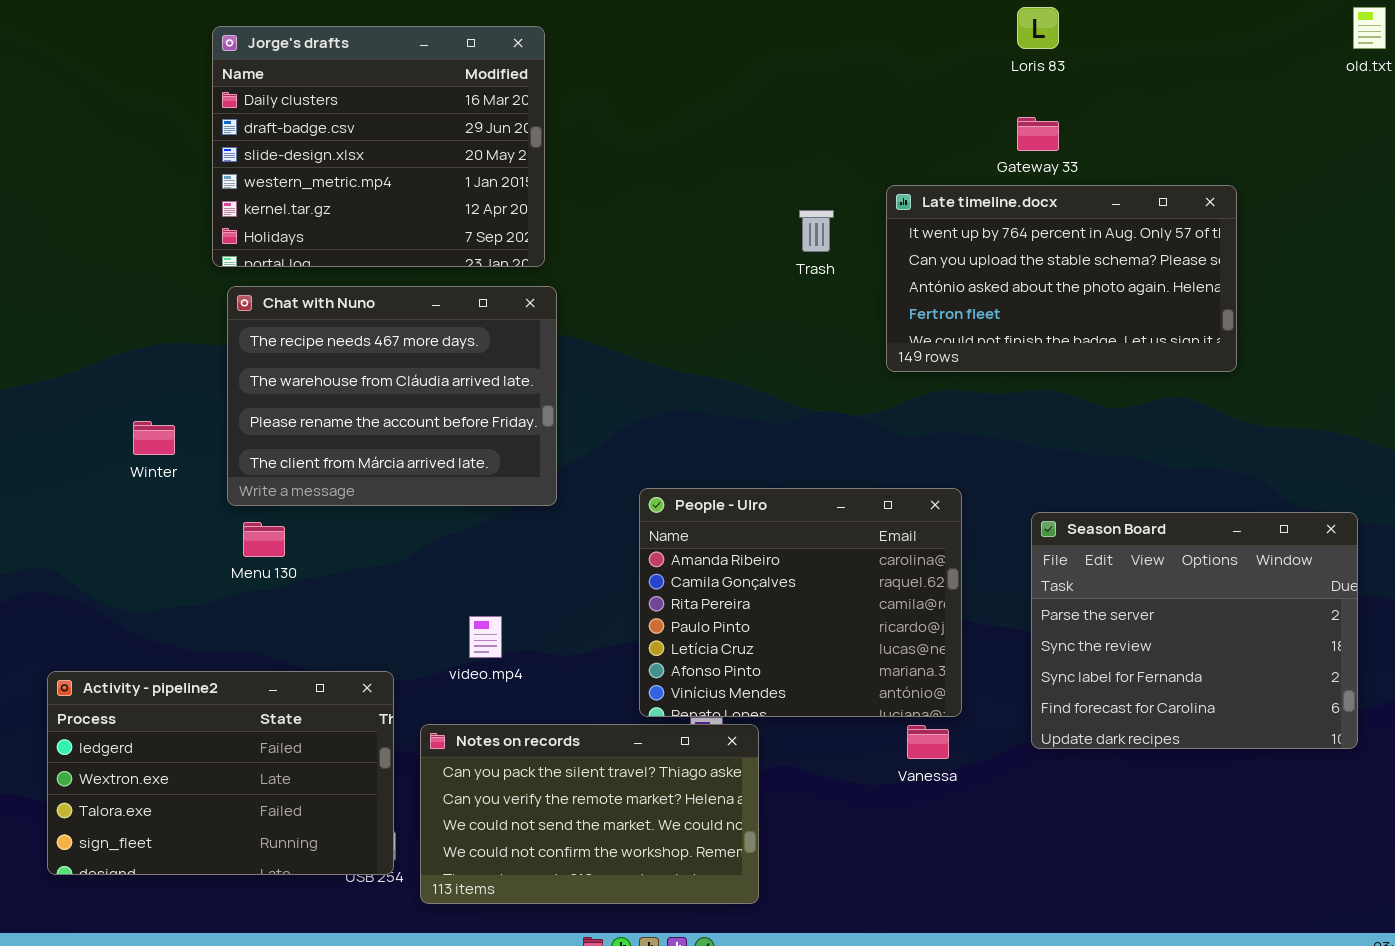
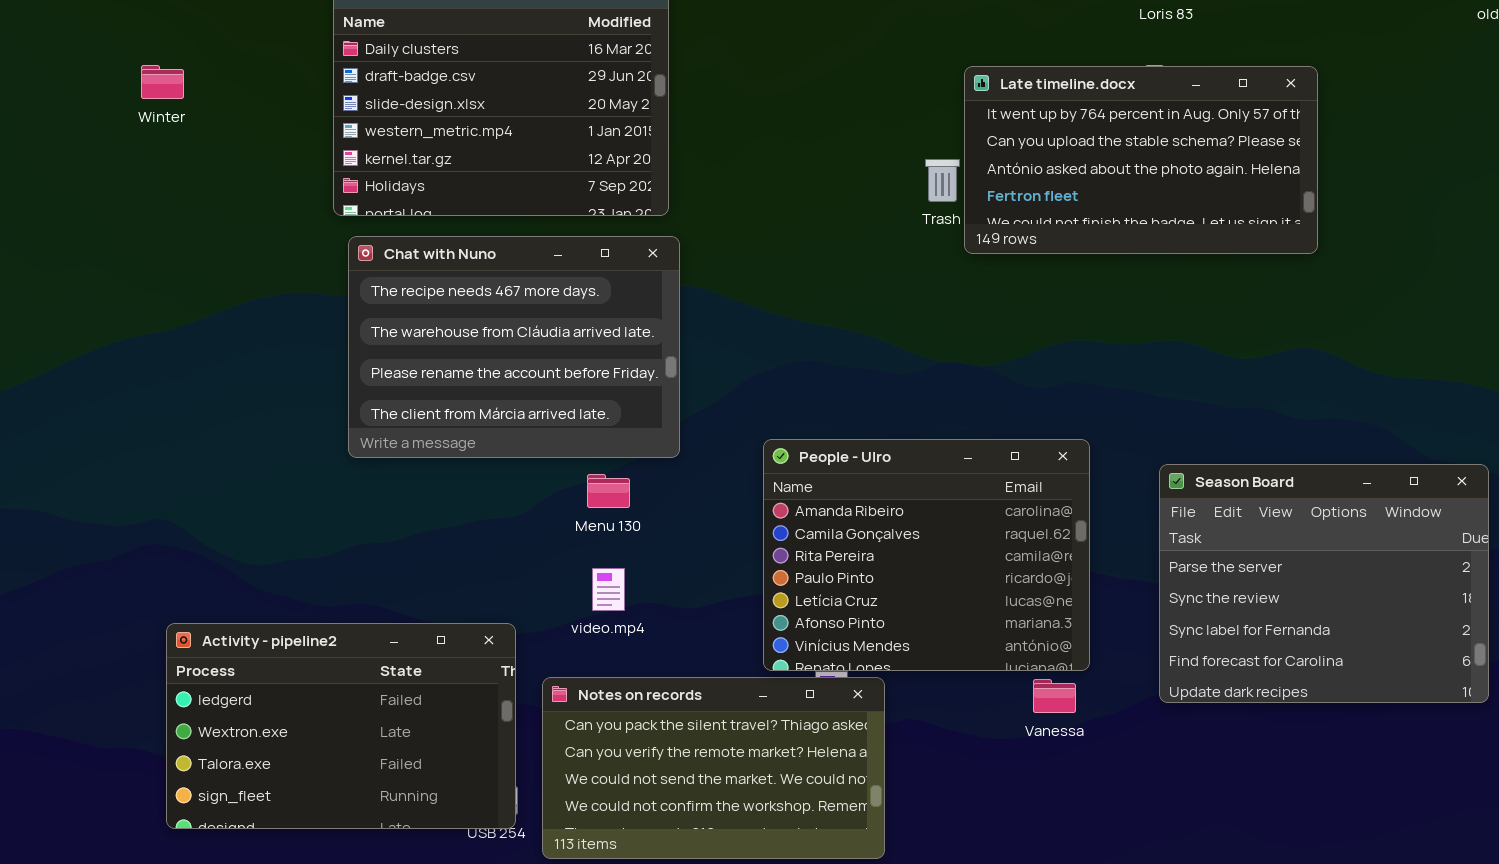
Late timeline.docx: [886,185,1237,372] -> [964,66,1318,254], moved
Winter: [133,421,175,455] -> [141,65,184,99], moved
Menu 130: [243,522,285,557] -> [587,474,630,508], moved

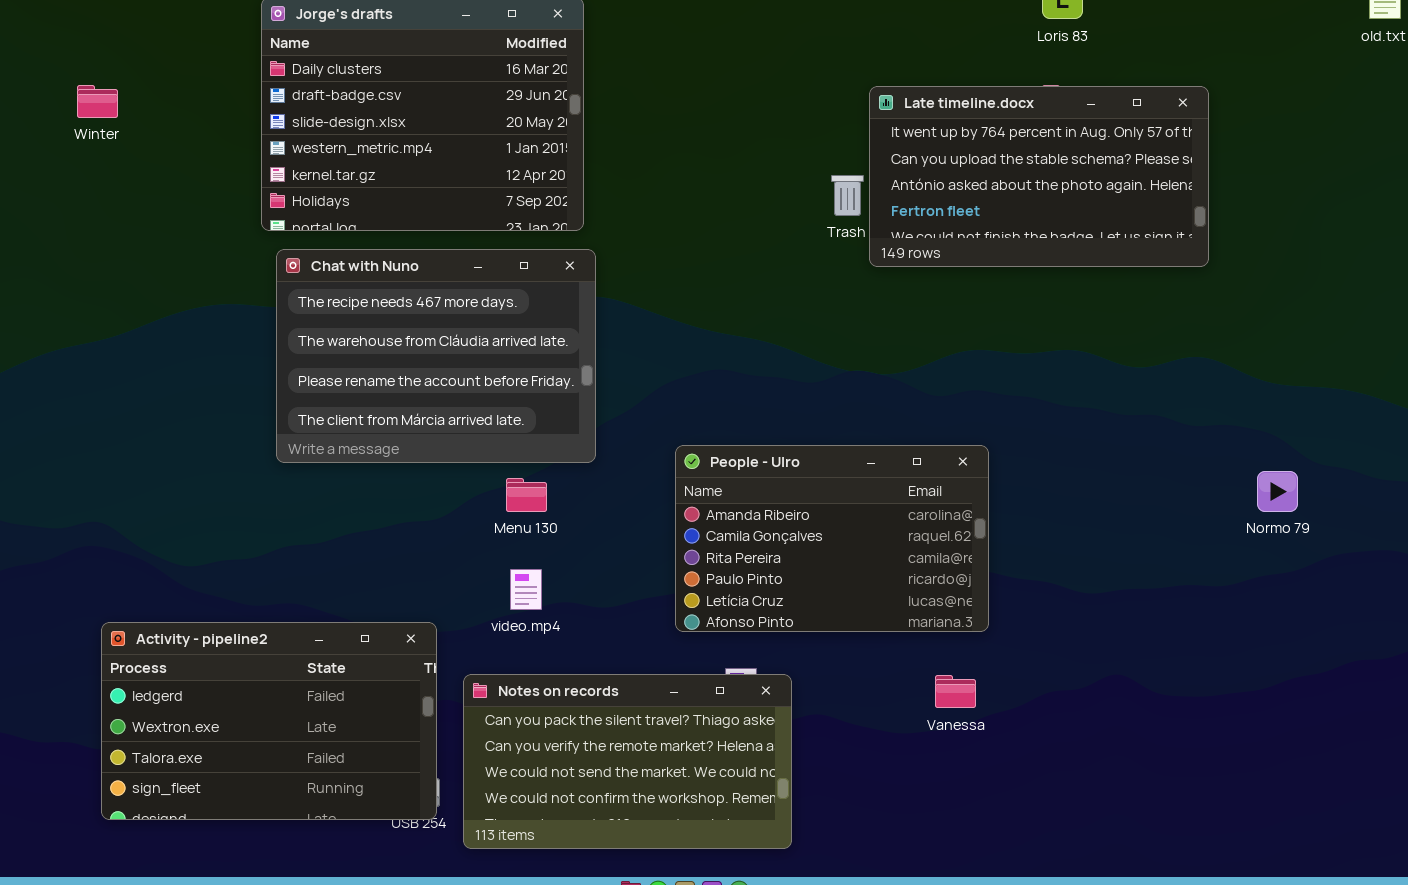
People - Ulro: [763,439,1090,671] -> [675,445,989,632], resized
Season Board: [1159,464,1489,703] -> none, closed

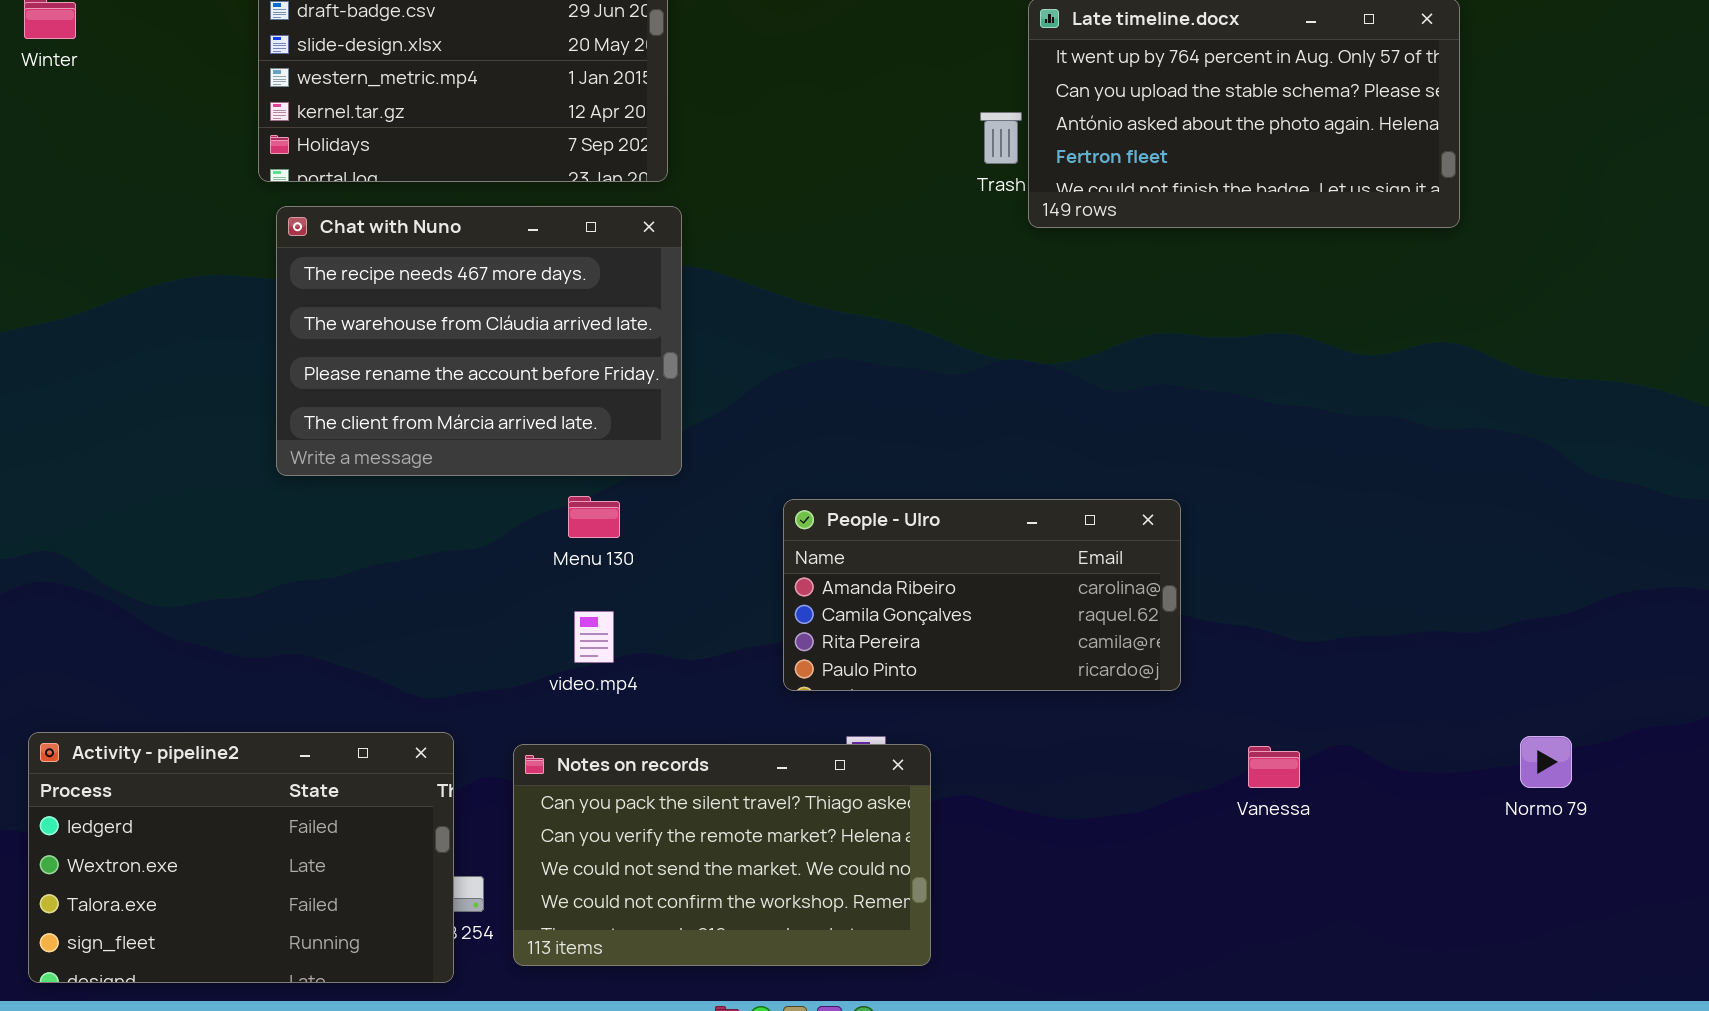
People - Ulro: [675,445,989,632] -> [783,499,1181,691], resized
Normo 79: [1257,471,1298,512] -> [1520,736,1572,788], moved
Activity - pipeline2: [101,622,437,820] -> [28,732,454,983], moved
Vanessa: [935,675,976,708] -> [1248,746,1300,788], moved

